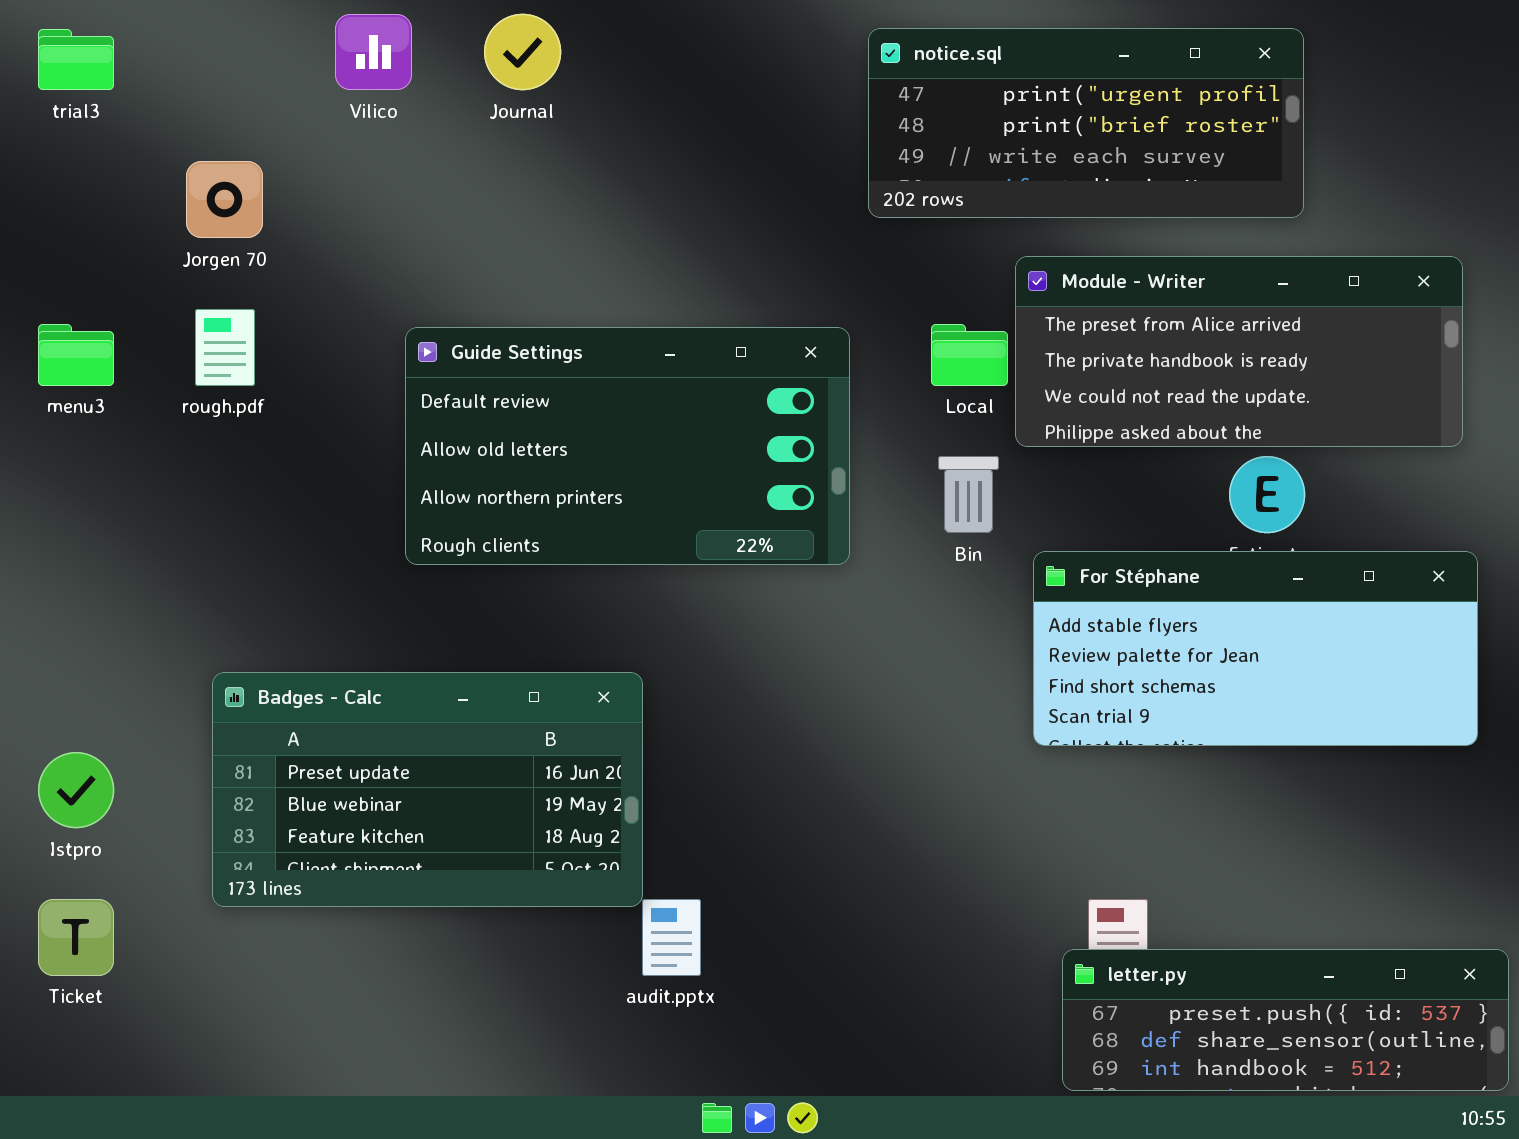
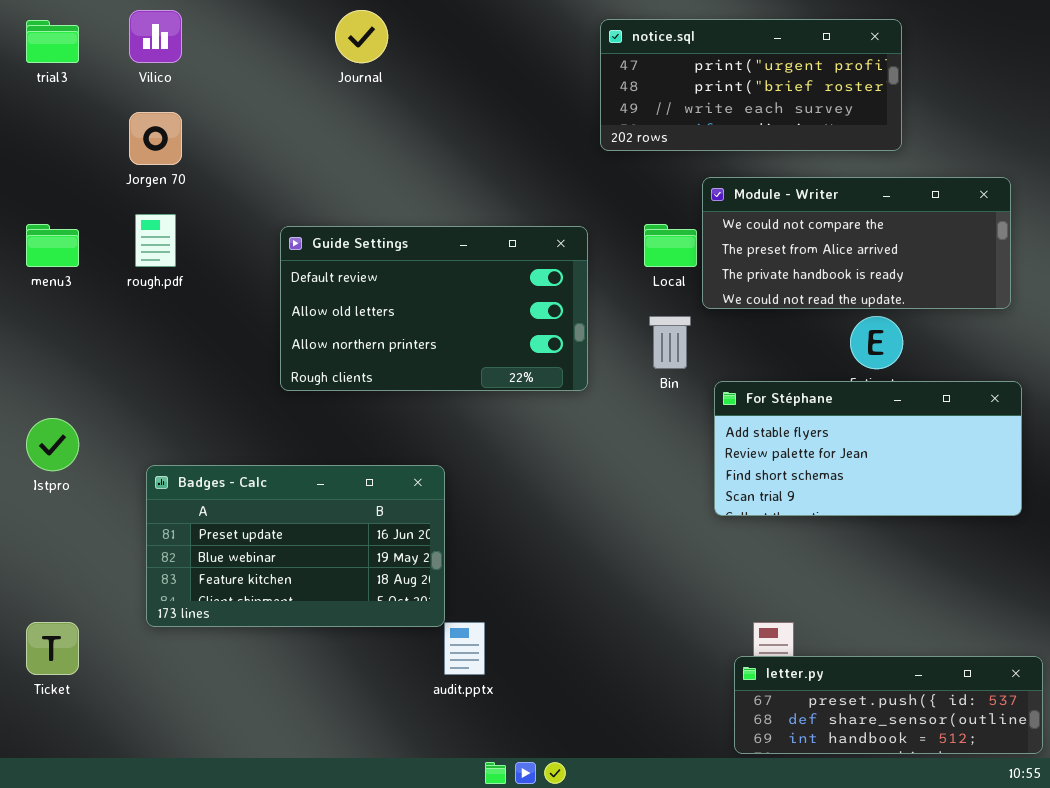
Vilico: [335,14,412,90] -> [129,10,182,63], moved
Module - Writer: [1015,256,1463,447] -> [702,177,1011,309], scrolled up 1 row
Istpro: [38,752,114,828] -> [26,418,79,471], moved

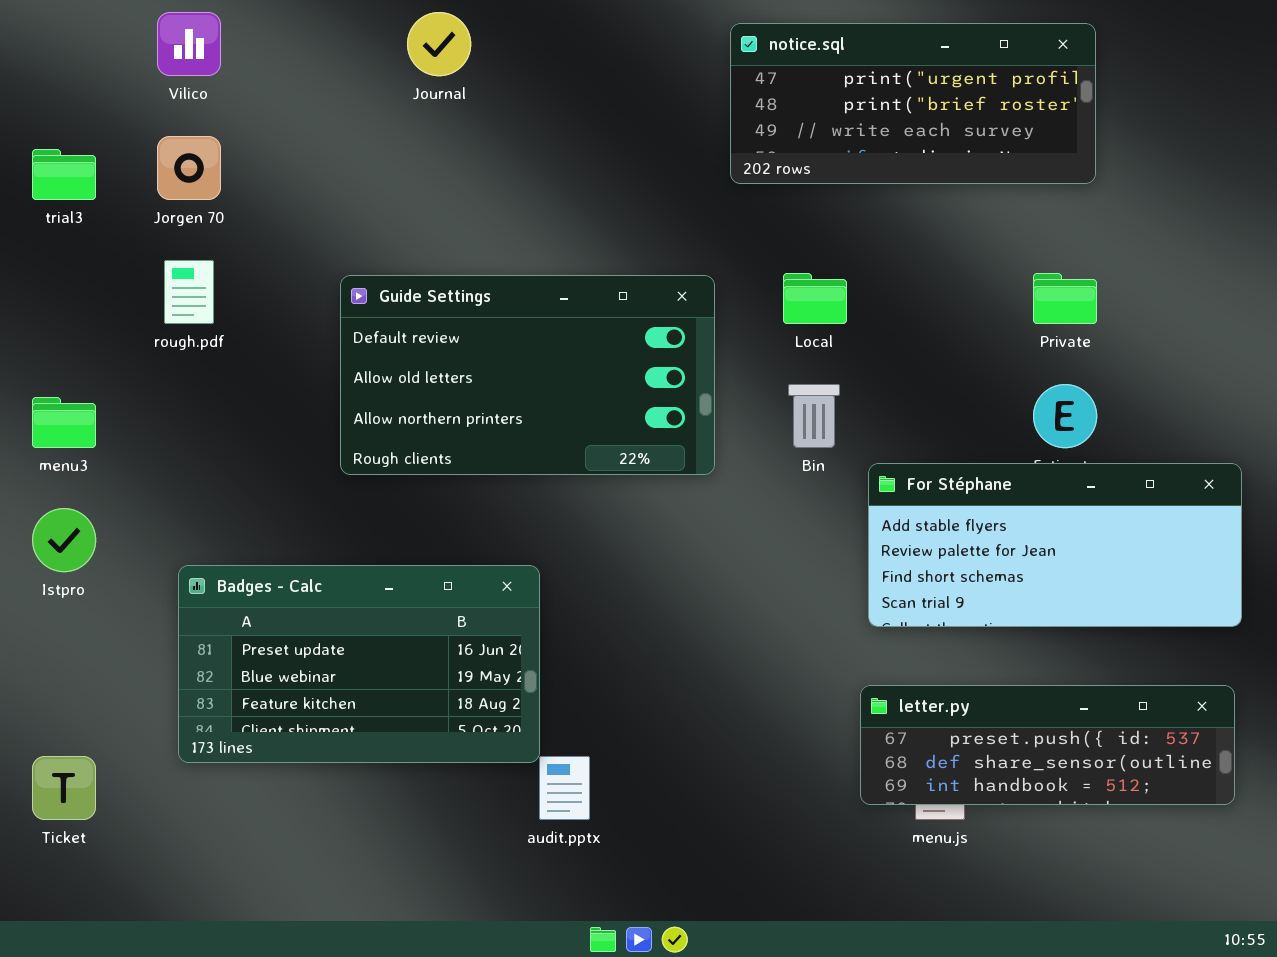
trial3: [26,20,79,63] -> [32,149,96,200], moved
Module - Writer: [702,177,1011,309] -> none, closed
menu3: [26,224,79,267] -> [32,397,96,448], moved
letter.py: [734,656,1043,754] -> [860,685,1235,805], moved

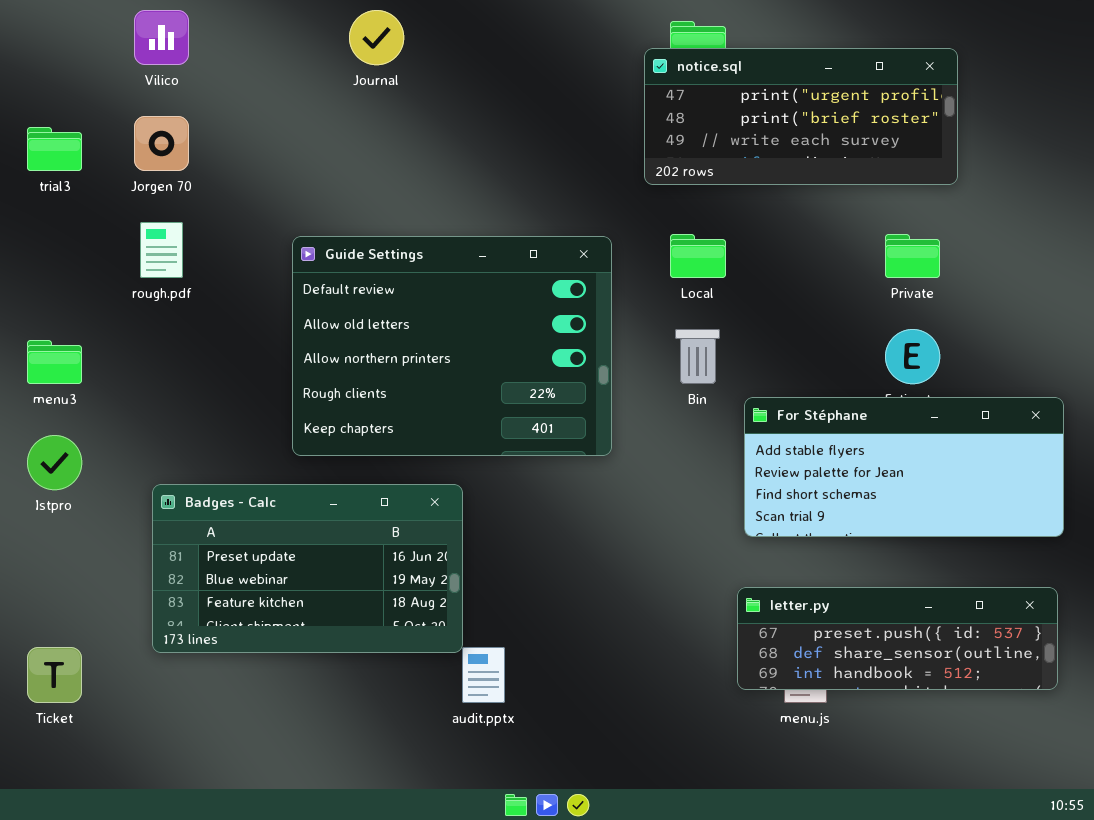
notice.sql: [730,23,1096,184] -> [644,48,958,185], moved
Guide Settings: [340,275,715,475] -> [292,236,612,456], resized

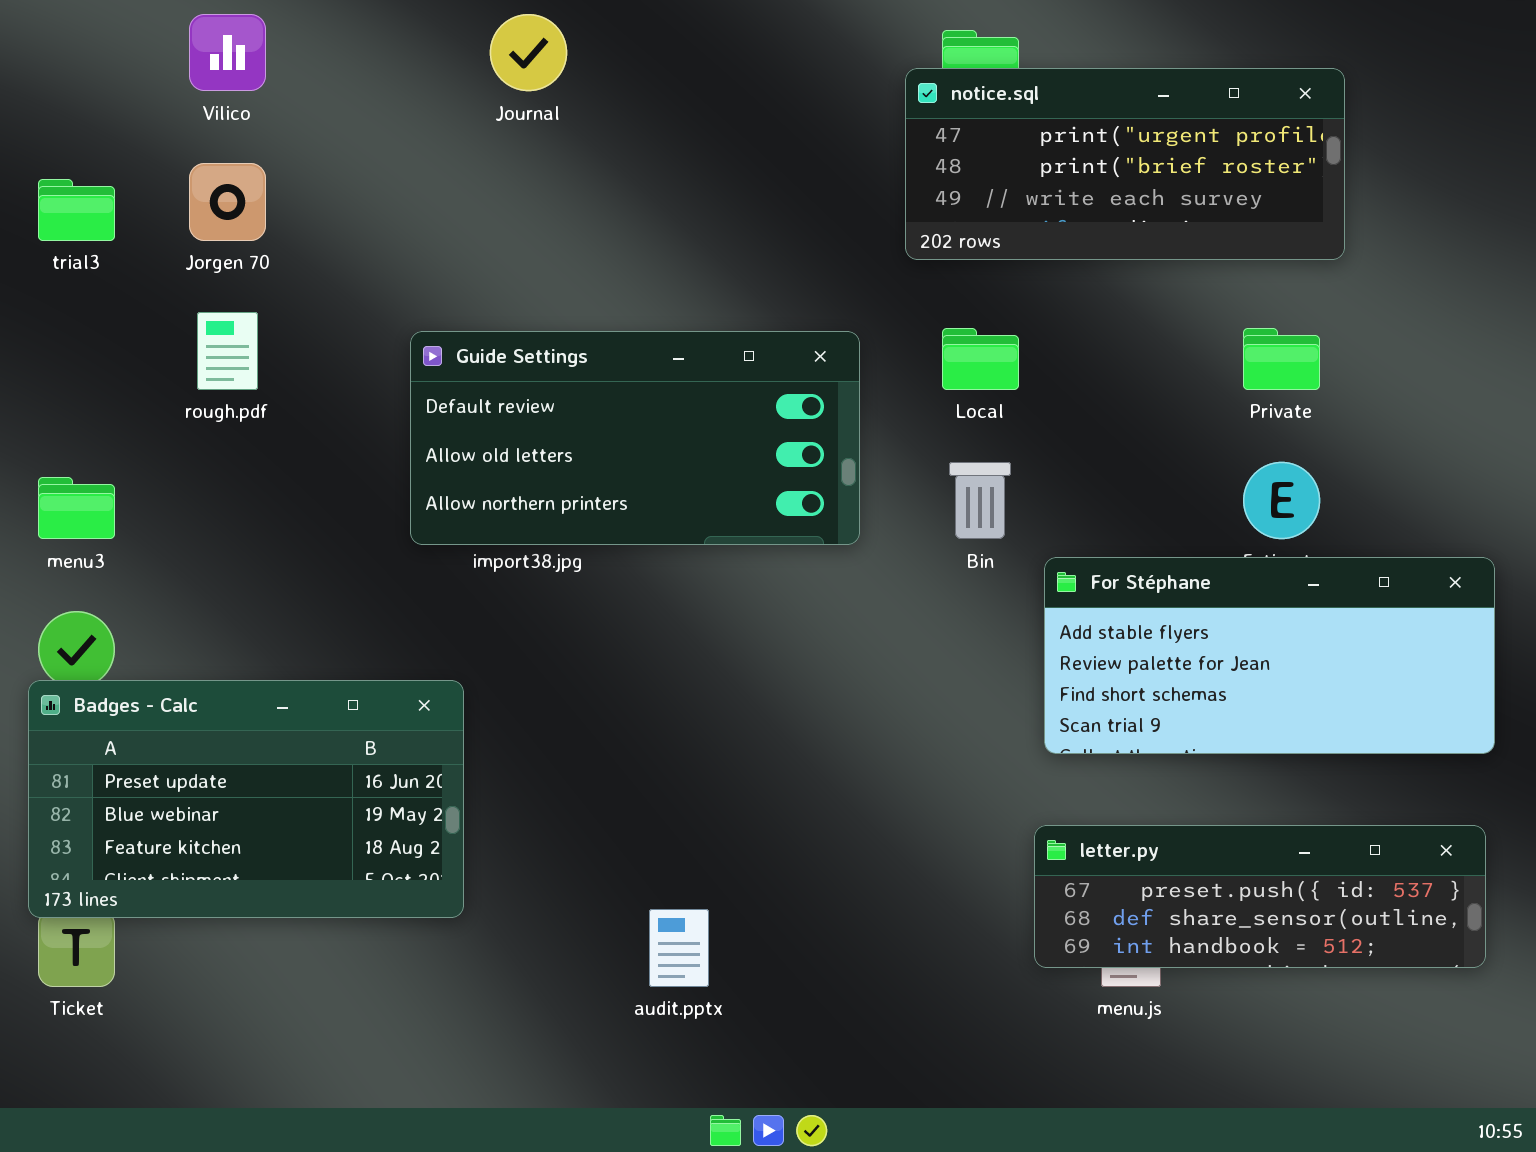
Guide Settings: [292,236,612,456] -> [410,331,860,545], resized
Badges - Calc: [152,484,463,653] -> [28,680,464,918], moved

